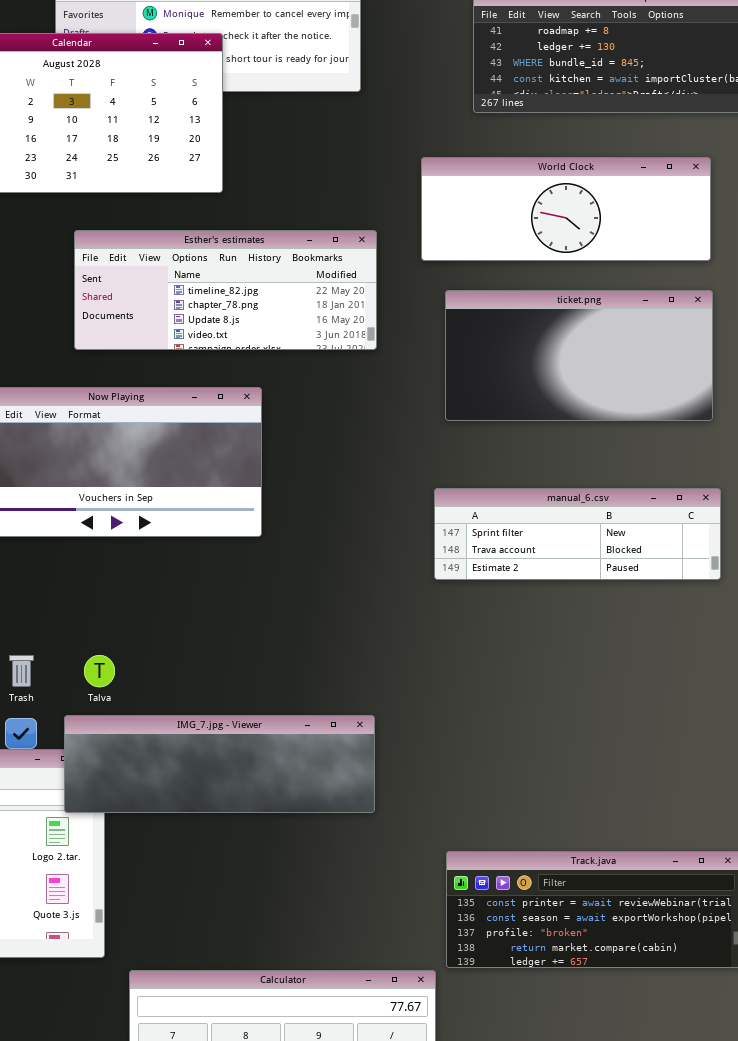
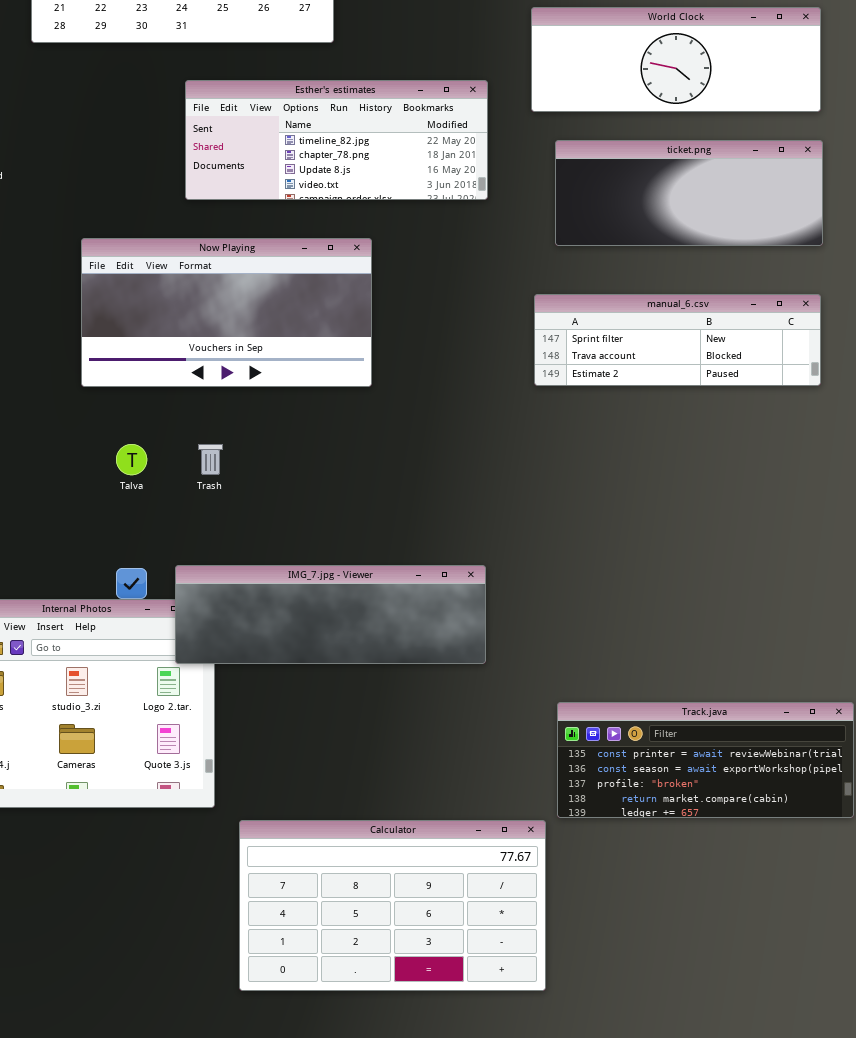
ticket.png: [445,290,713,421] -> [555,140,823,246], resized
manual_6.csv: [434,488,721,580] -> [534,294,821,386], moved
Trash: [9,655,34,687] -> [198,444,223,475], moved
Talva: [84,655,115,687] -> [116,444,147,475], moved

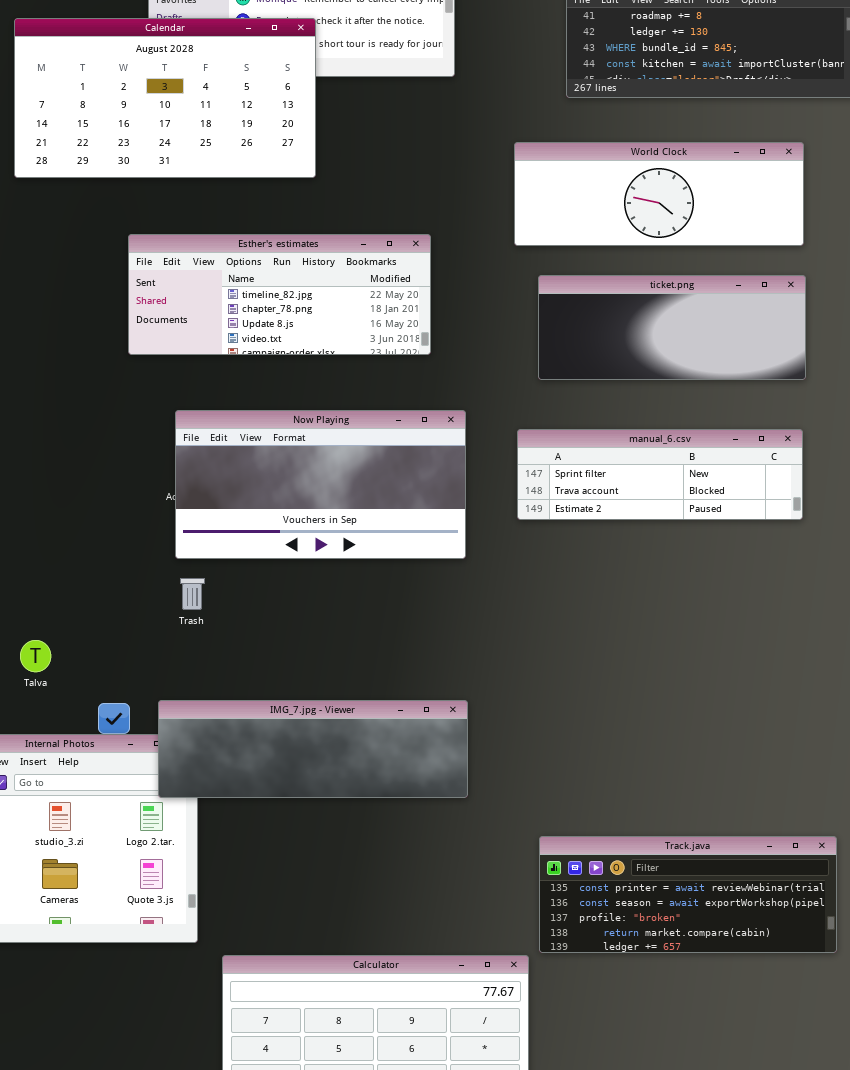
Esther's estimates: [185,80,488,200] -> [128,234,431,355], moved
Now Playing: [81,238,372,387] -> [175,410,466,559], moved
Talva: [116,444,147,475] -> [20,640,51,672], moved

